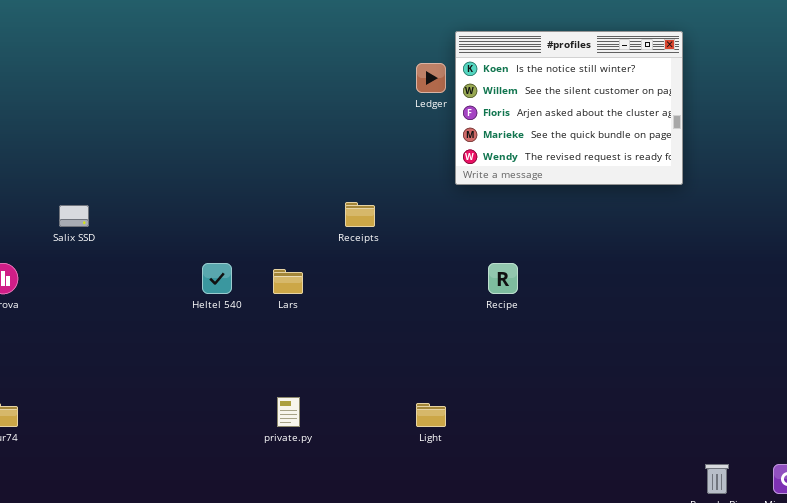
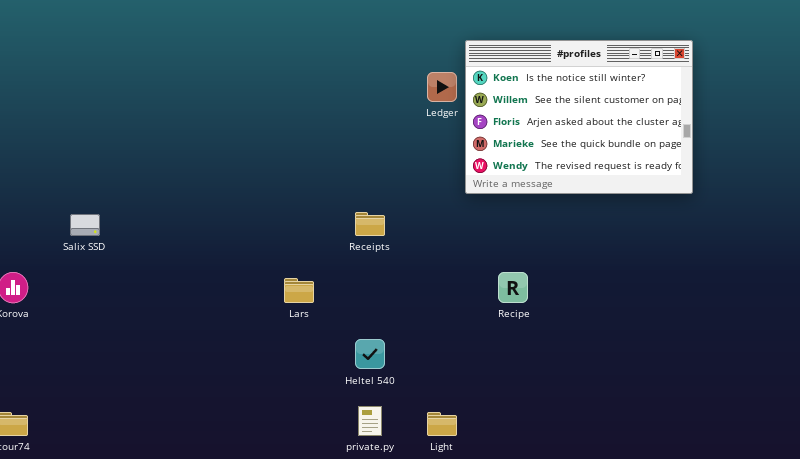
Heltel 540: [202,263,232,294] -> [355,339,385,369], moved
private.py: [277,397,300,427] -> [358,406,382,436], moved

